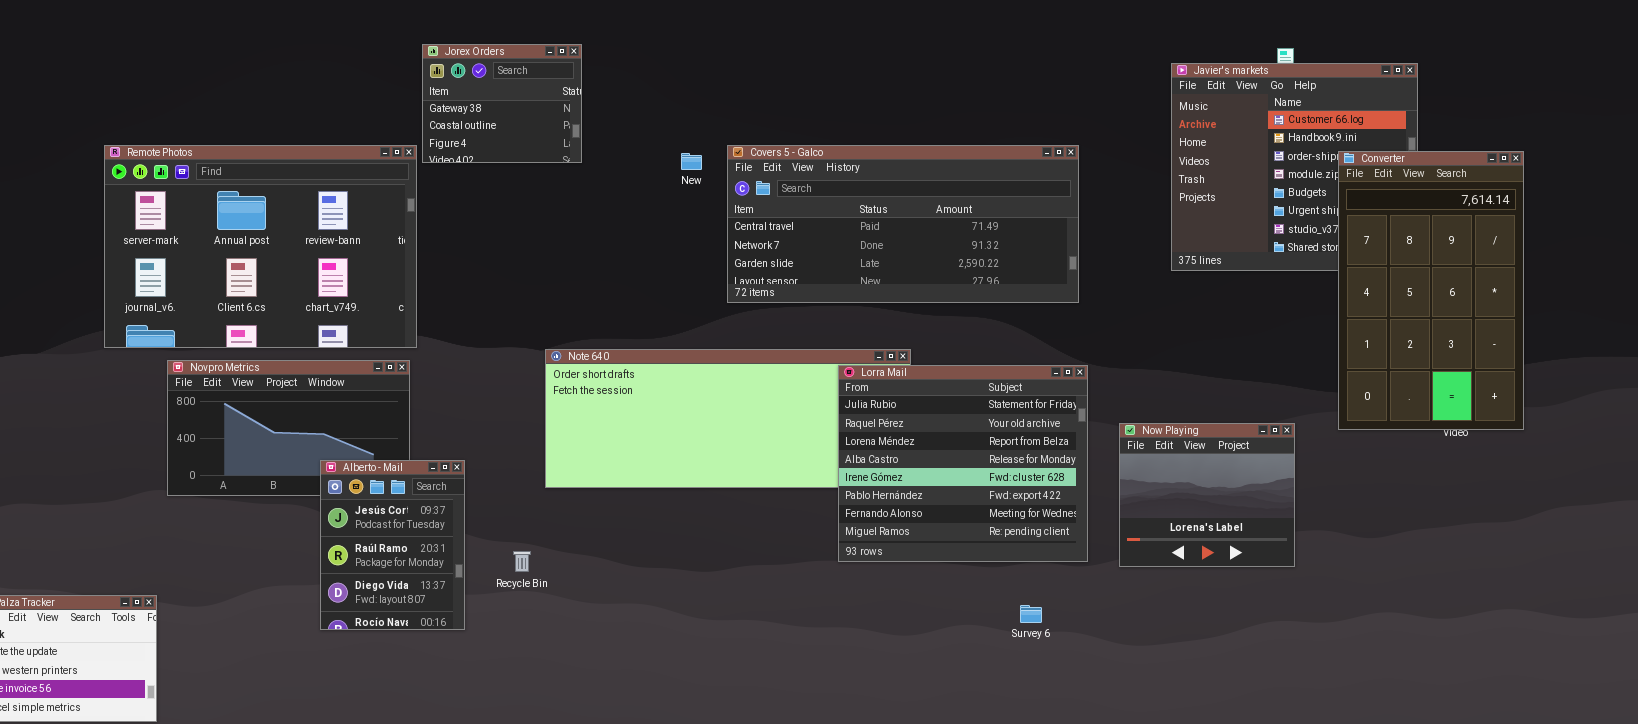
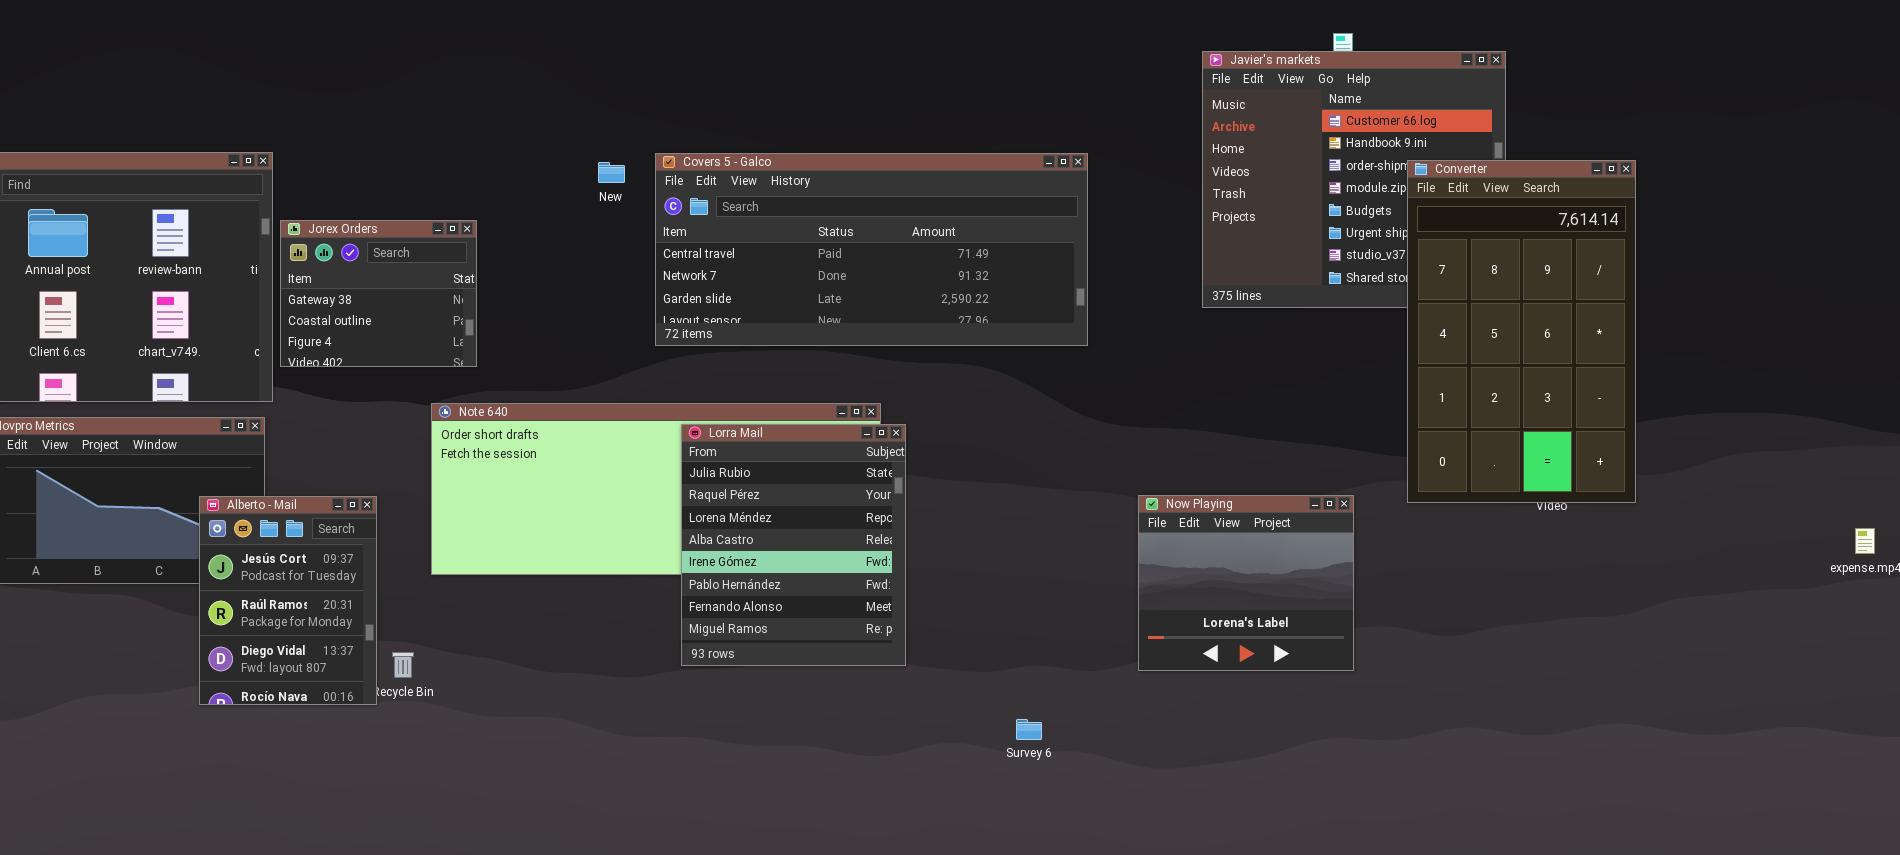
Jorex Orders: [422,44,582,163] -> [280,220,477,367], moved
Lorra Mail: [838,365,1088,562] -> [681,424,906,666], moved, resized
Alberto - Mail: [320,460,465,630] -> [199,496,377,705], moved

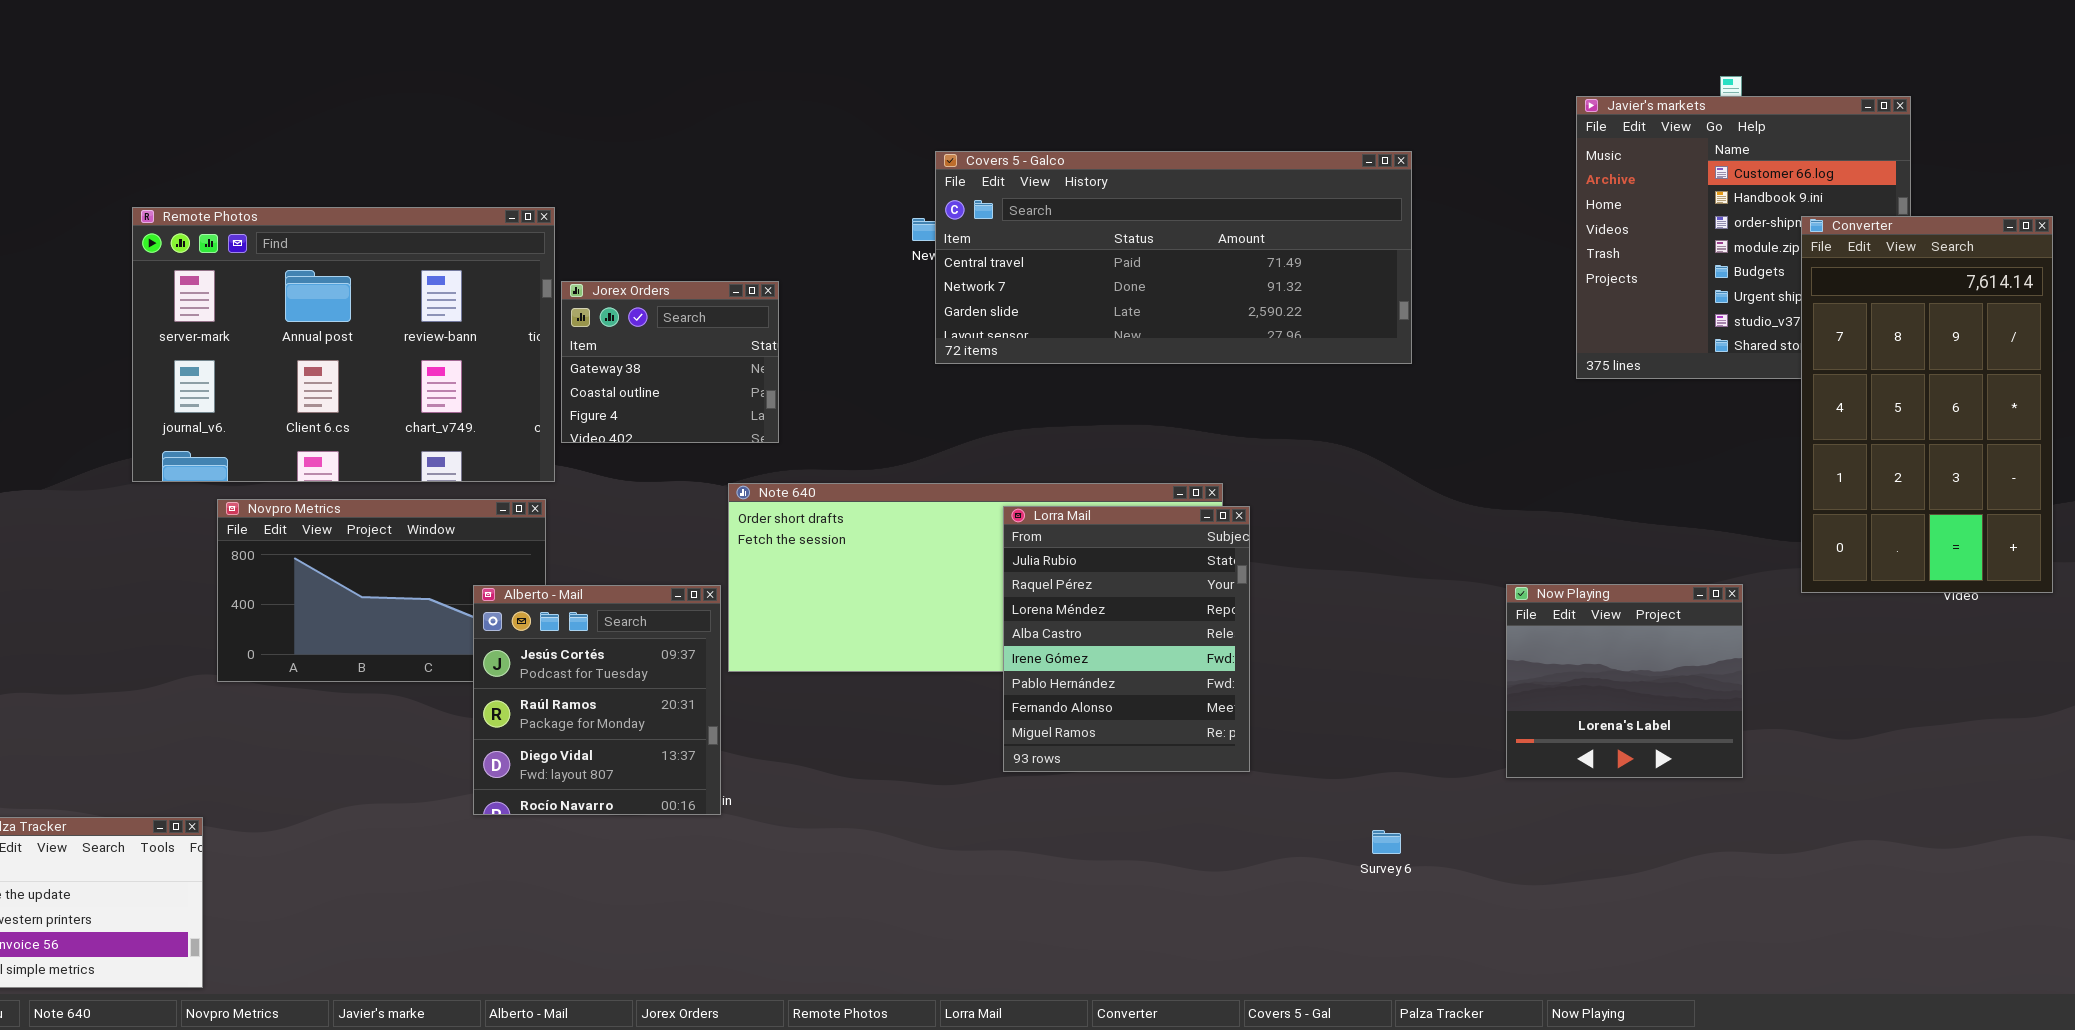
Covers 5 - Galco: [655,153,1088,346] -> [935,151,1412,364], moved
Alberto - Mail: [199,496,377,705] -> [473,585,721,815], resized

